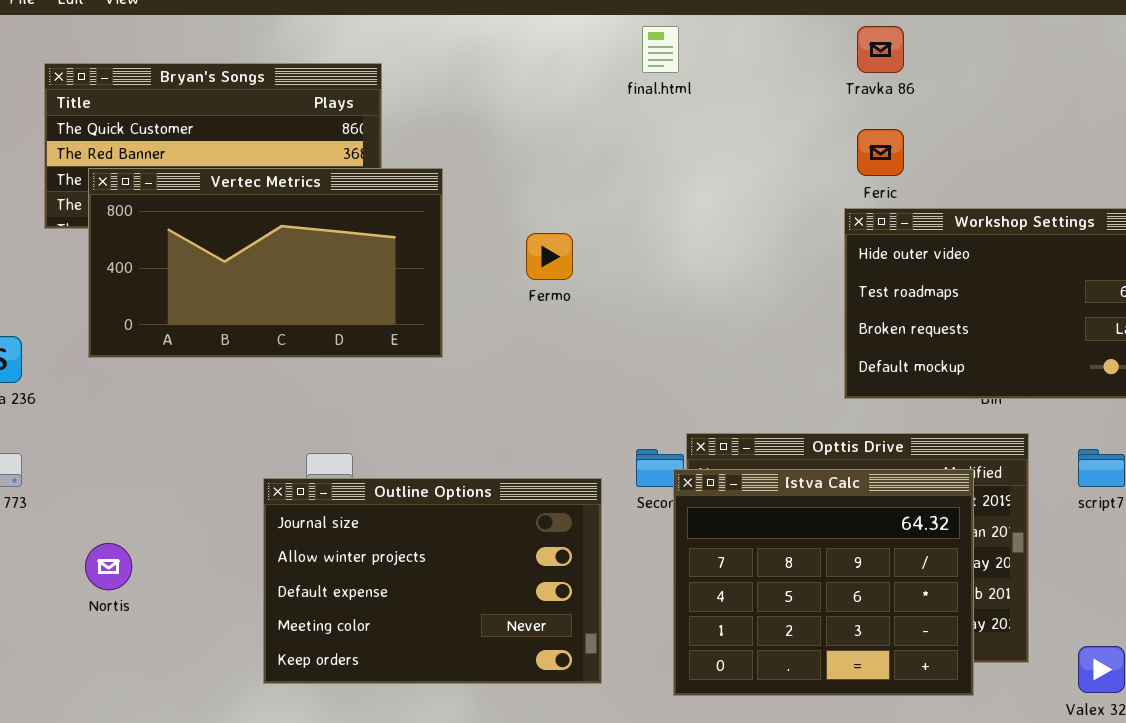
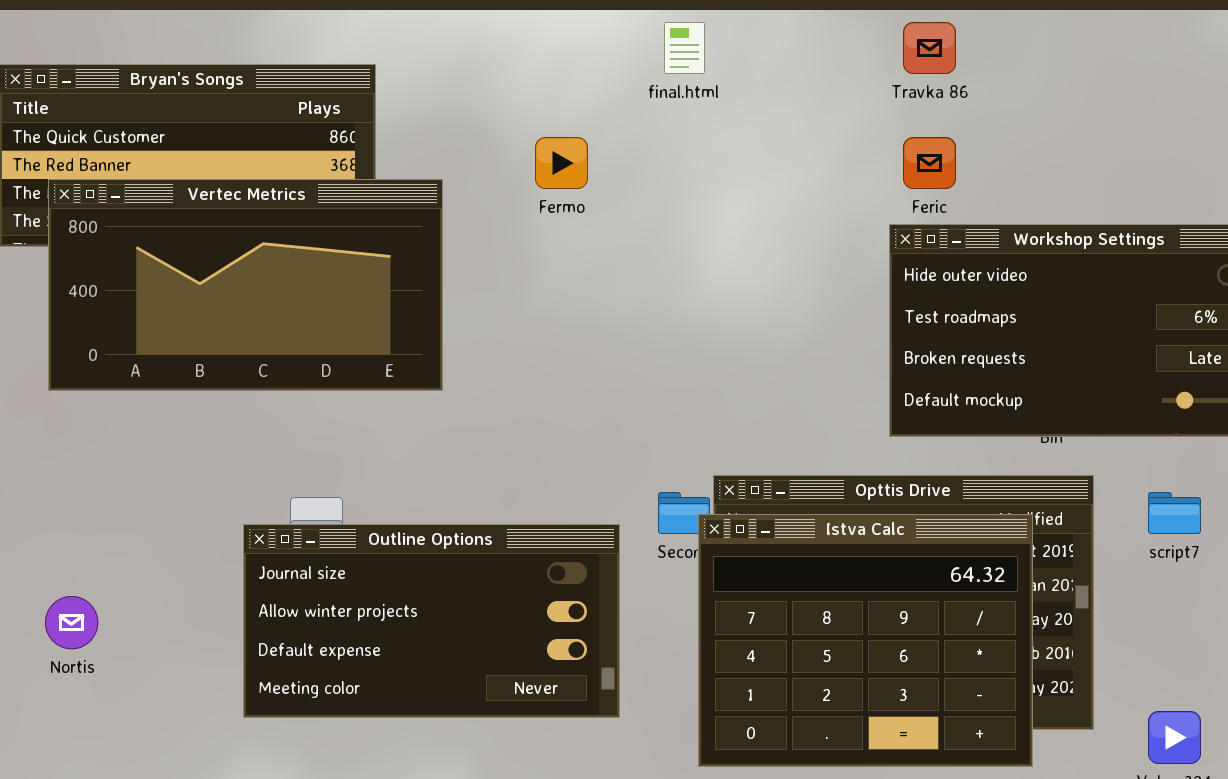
Fermo: [526,233,573,280] -> [535,137,588,189], moved
Outline Options: [263,478,602,684] -> [243,524,620,718], resized

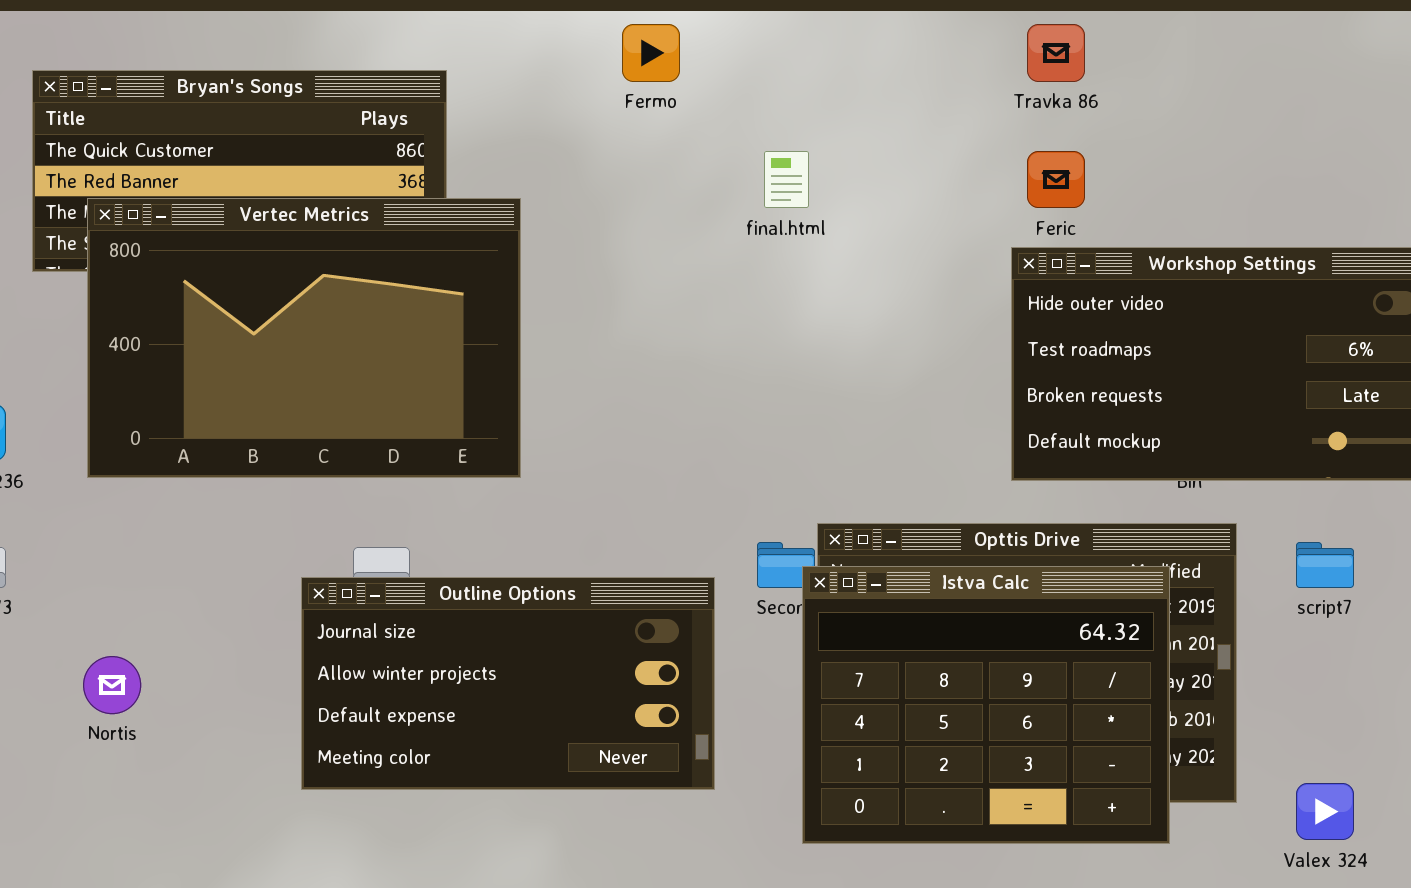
final.html: [664,22,705,74] -> [764,151,809,208], moved
Fermo: [535,137,588,189] -> [622,24,680,82], moved
Vertec Metrics: [48,179,443,391] -> [87,198,521,478], resized

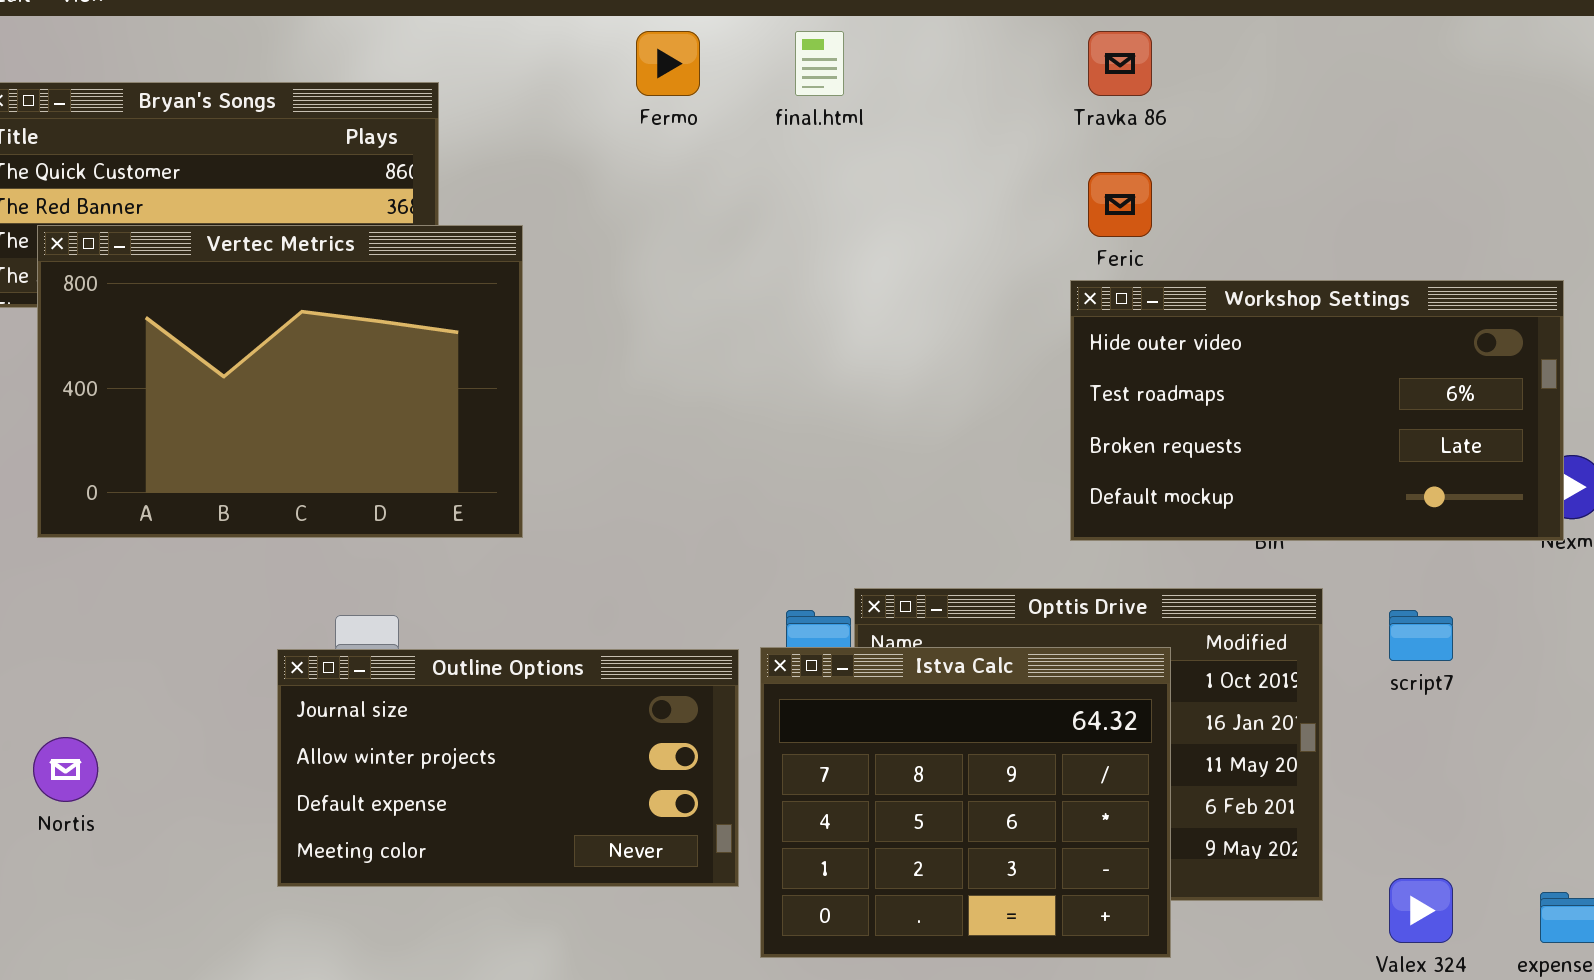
final.html: [764,151,809,208] -> [795,31,844,96], moved
Istva Calc: [802,566,1170,844] -> [760,647,1171,958], moved

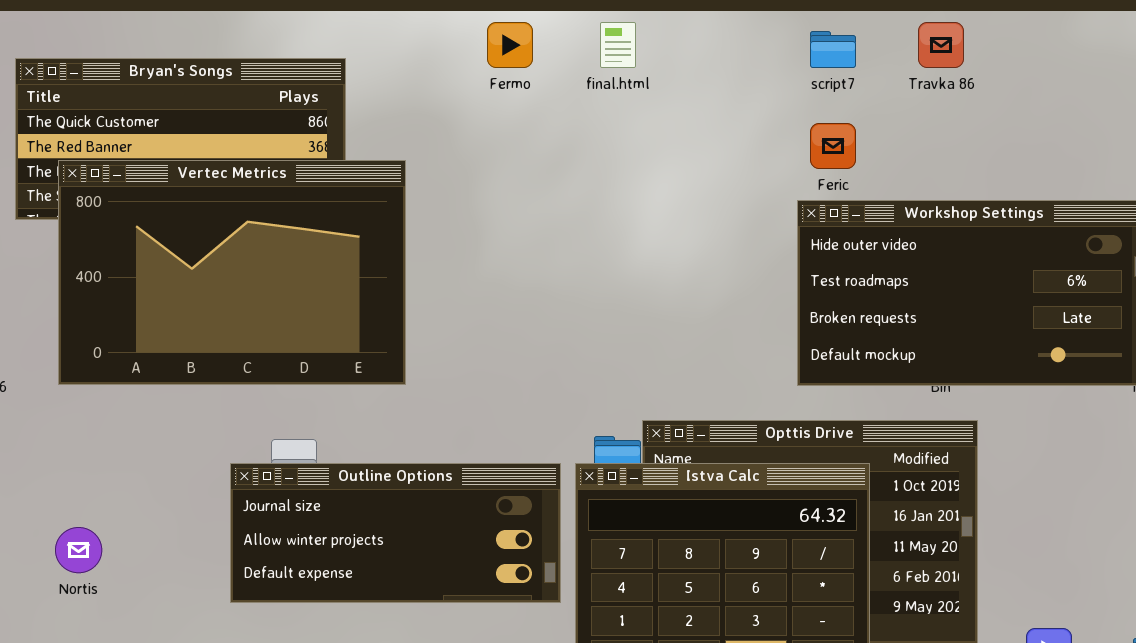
Travka 86: [1088,31,1152,96] -> [918,22,964,68], moved
script7: [1389,610,1453,661] -> [810,31,856,68], moved
Outline Options: [277,649,739,887] -> [230,463,561,603], resized

